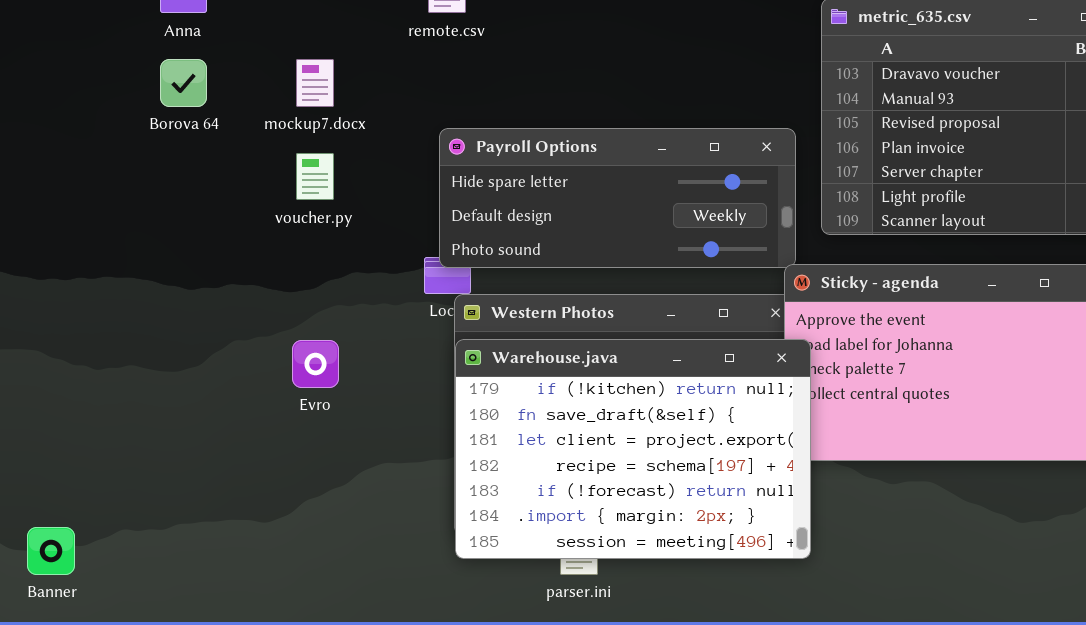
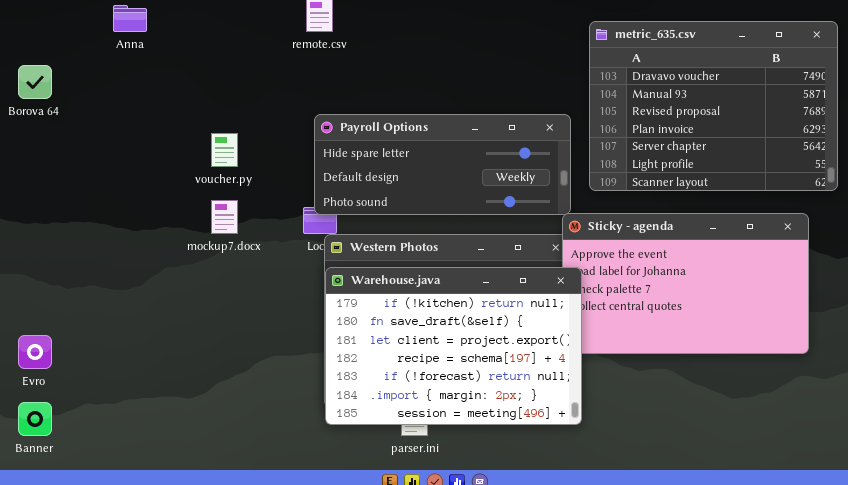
Borova 64: [160,59,207,107] -> [18,65,52,99], moved
mockup7.docx: [296,59,334,107] -> [211,200,238,234], moved
Evro: [292,340,339,388] -> [18,335,52,369], moved

